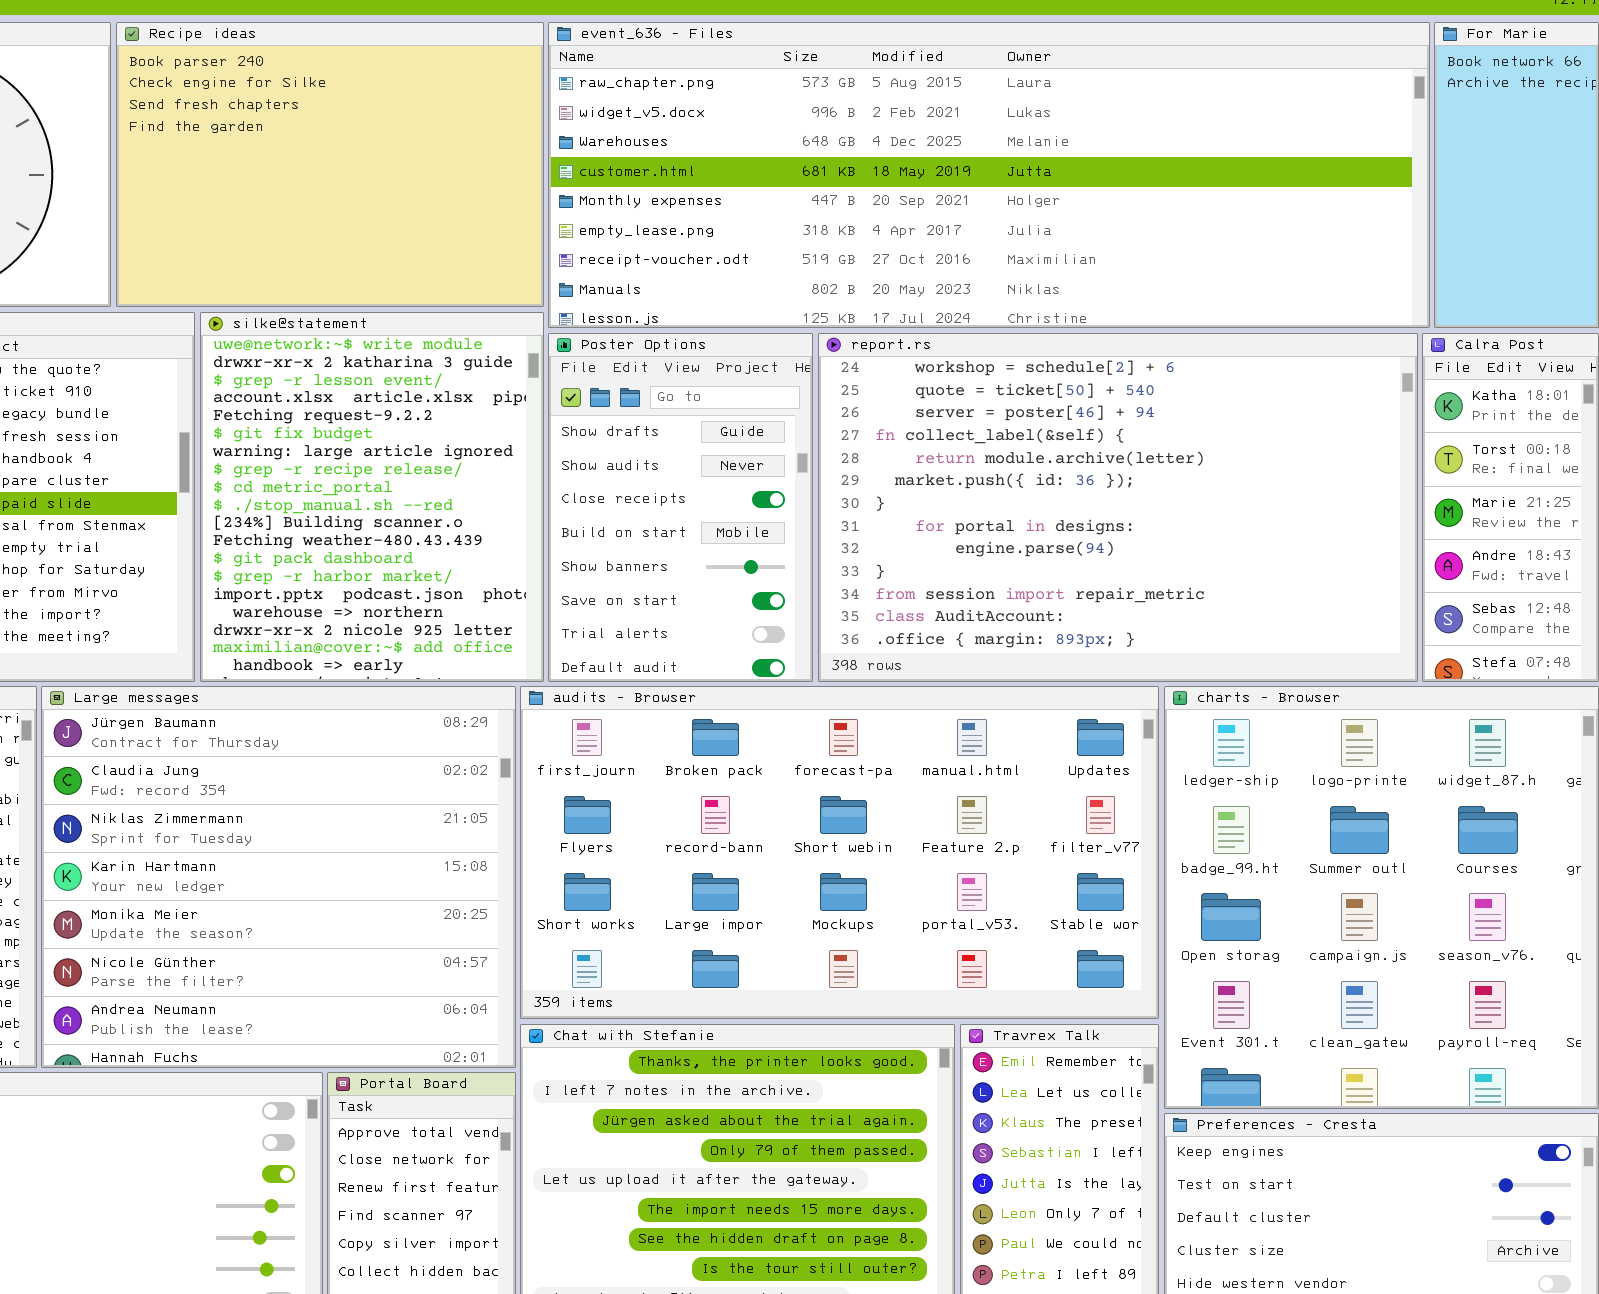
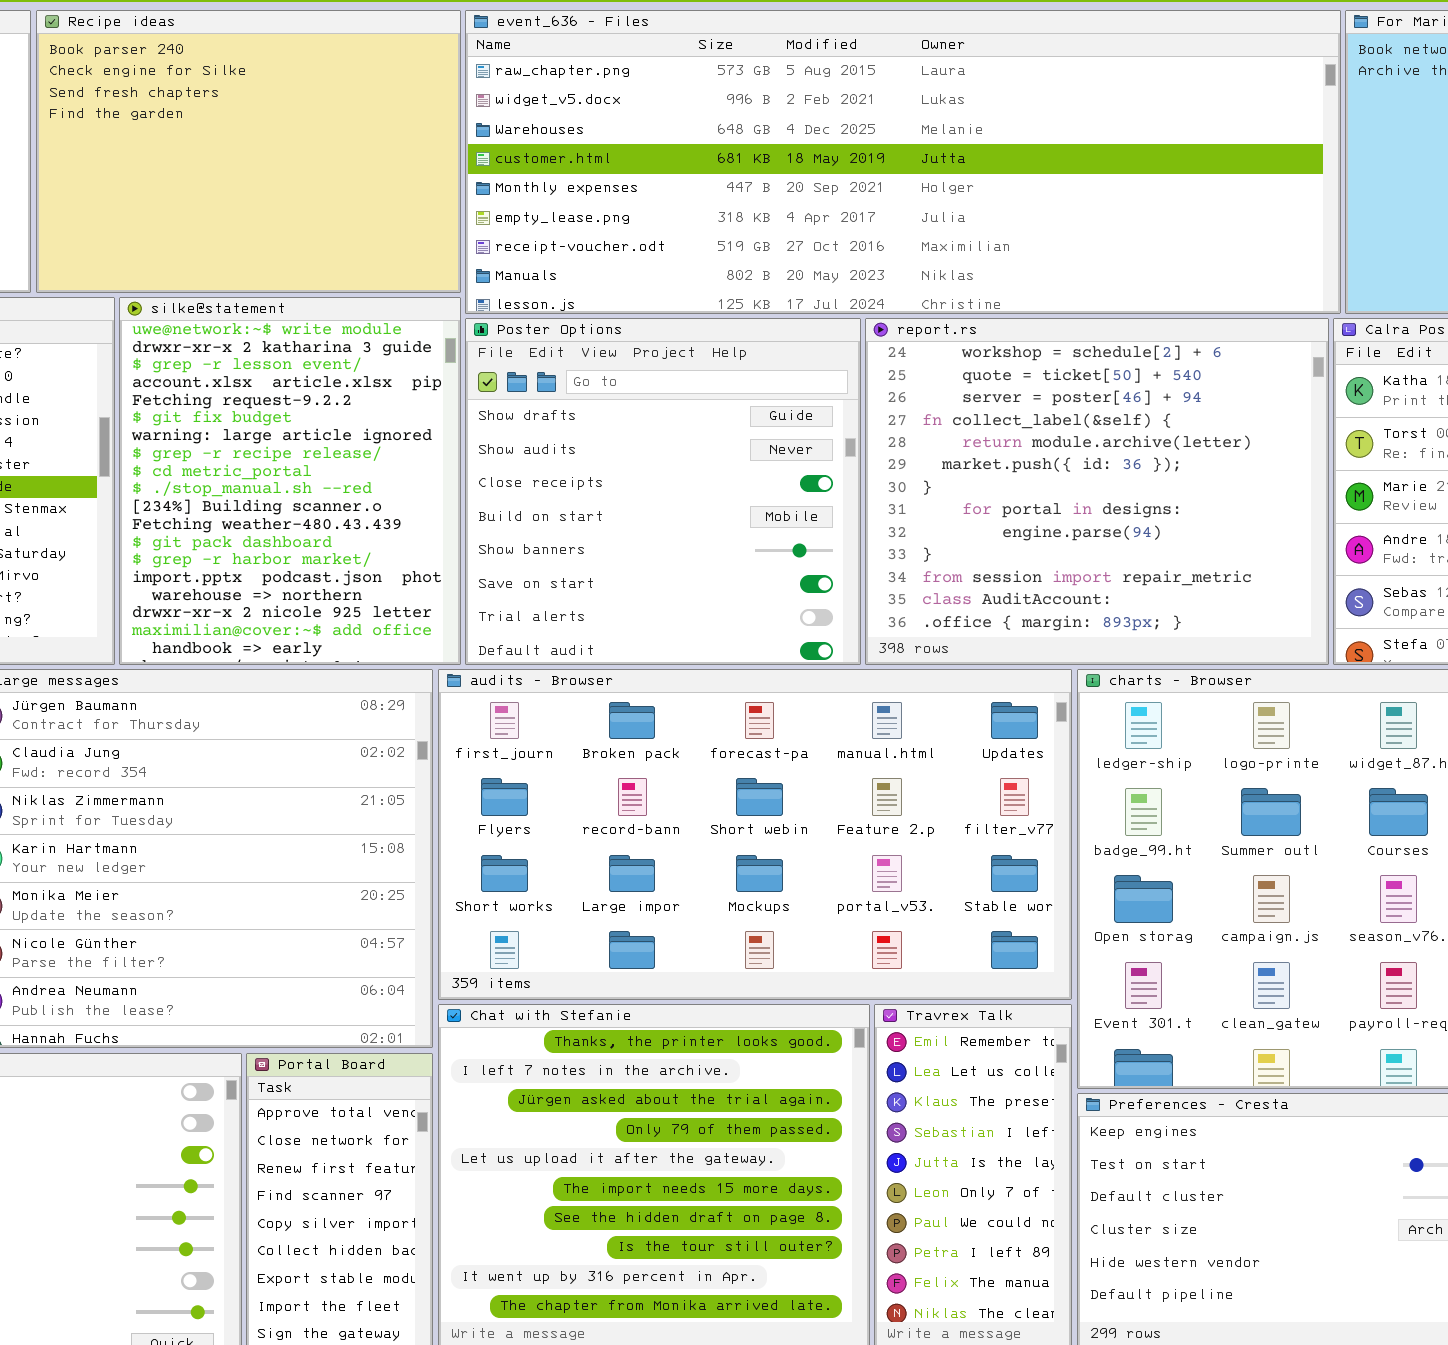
Poster Options: [548,333,813,682] -> [465,318,861,665], resized
report.rs: [818,333,1418,682] -> [865,318,1329,665], resized

